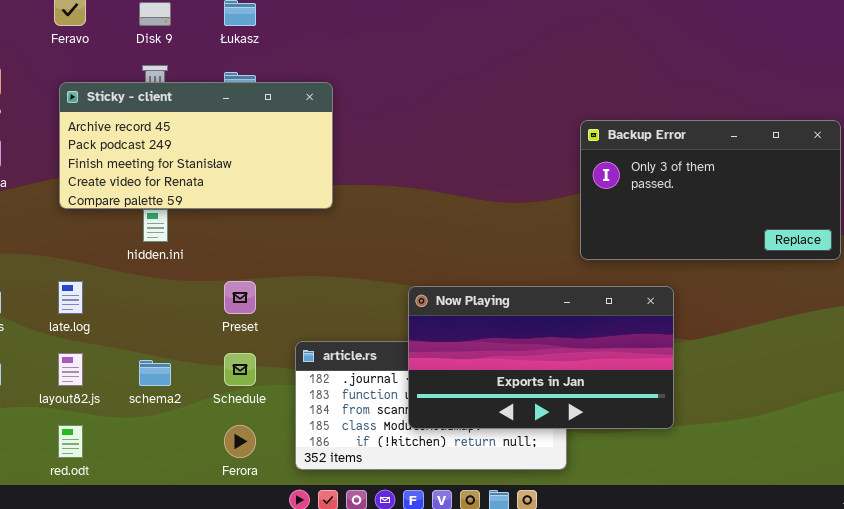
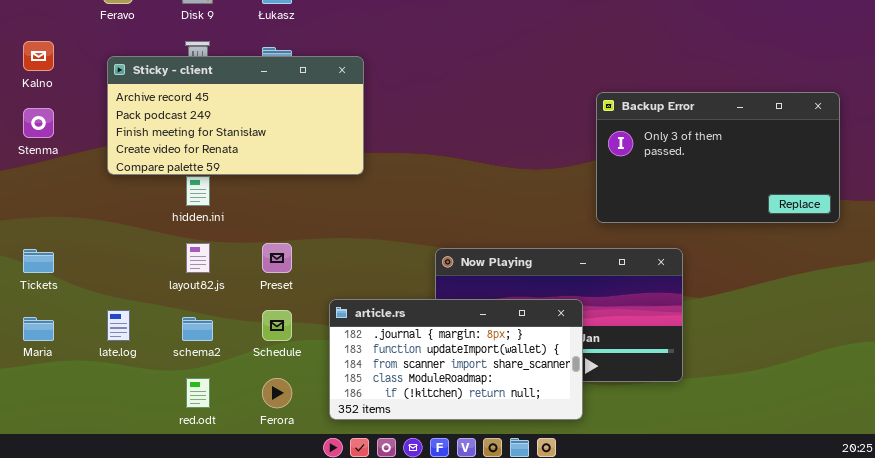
late.log: [58,281,83,314] -> [107,310,130,341], moved
article.rs: [295,341,567,470] -> [329,299,583,420], raised
layout82.js: [58,353,83,386] -> [186,243,210,273], moved
red.odt: [58,425,83,458] -> [186,378,210,408], moved

